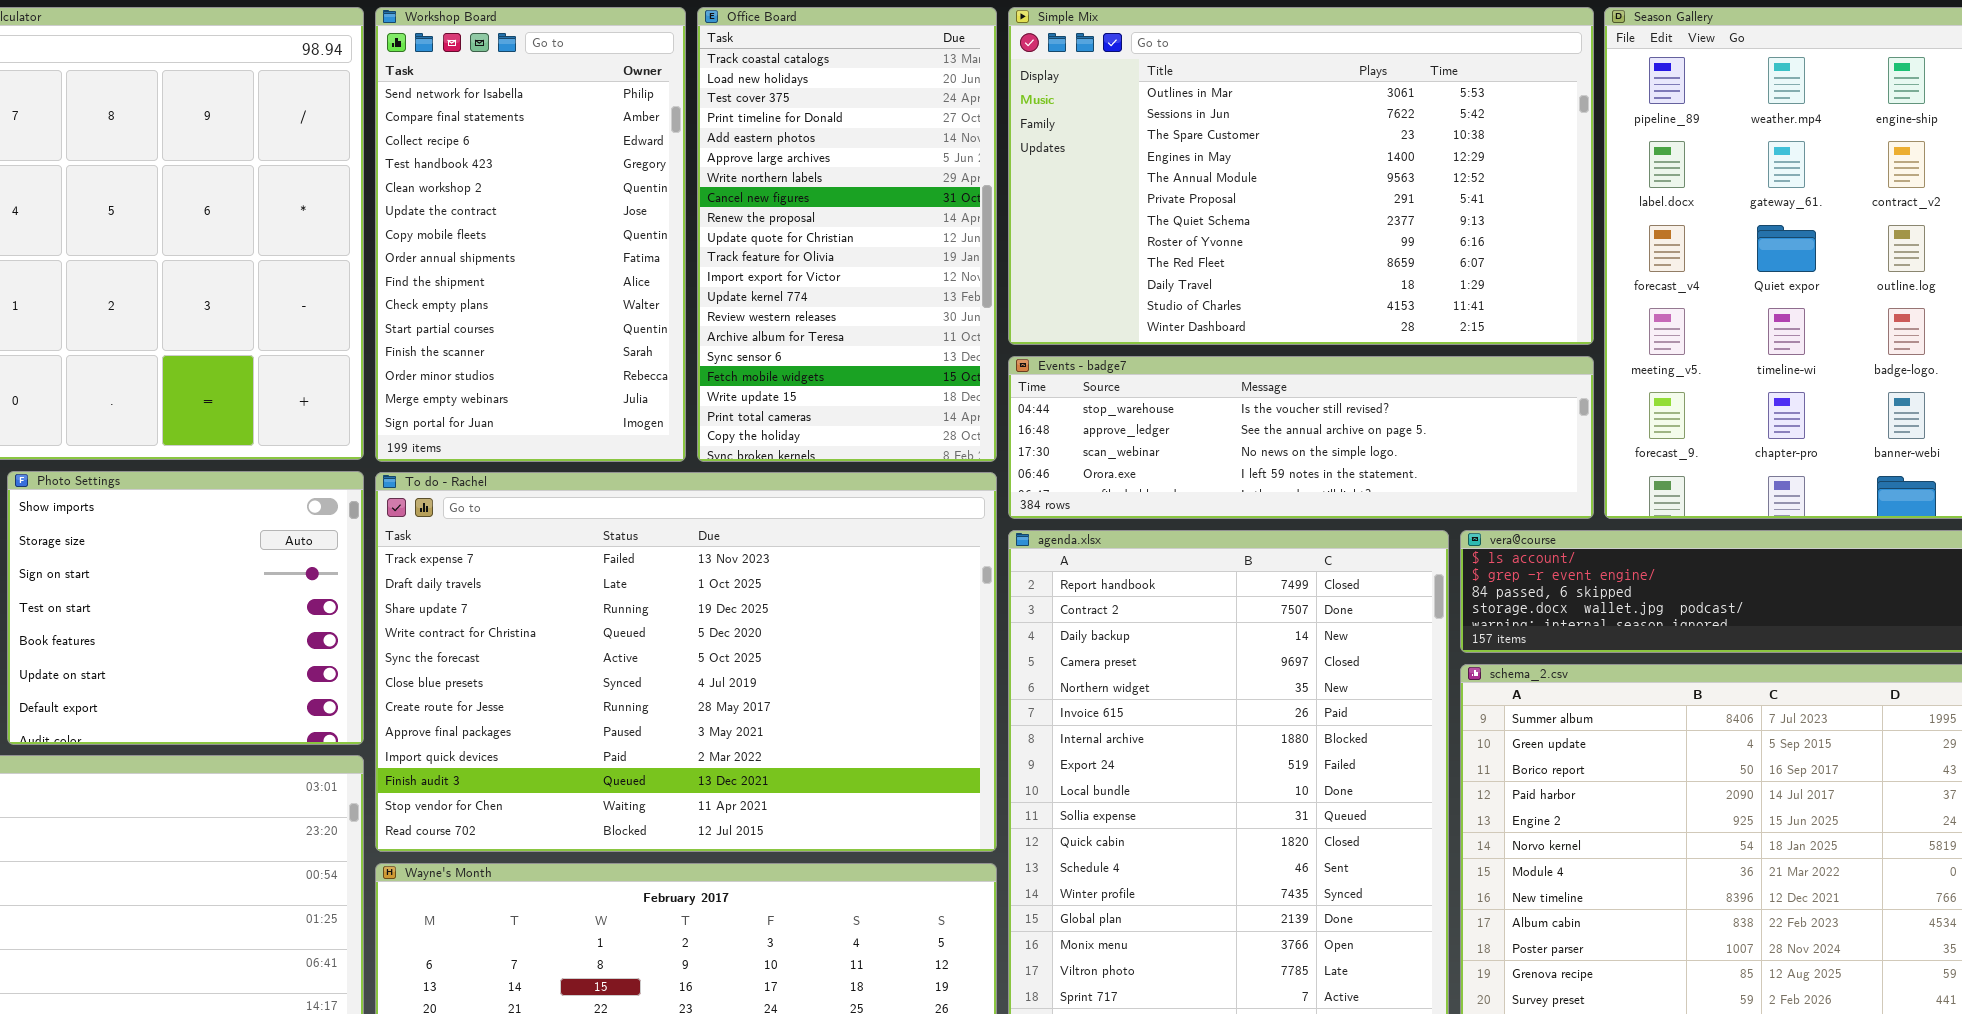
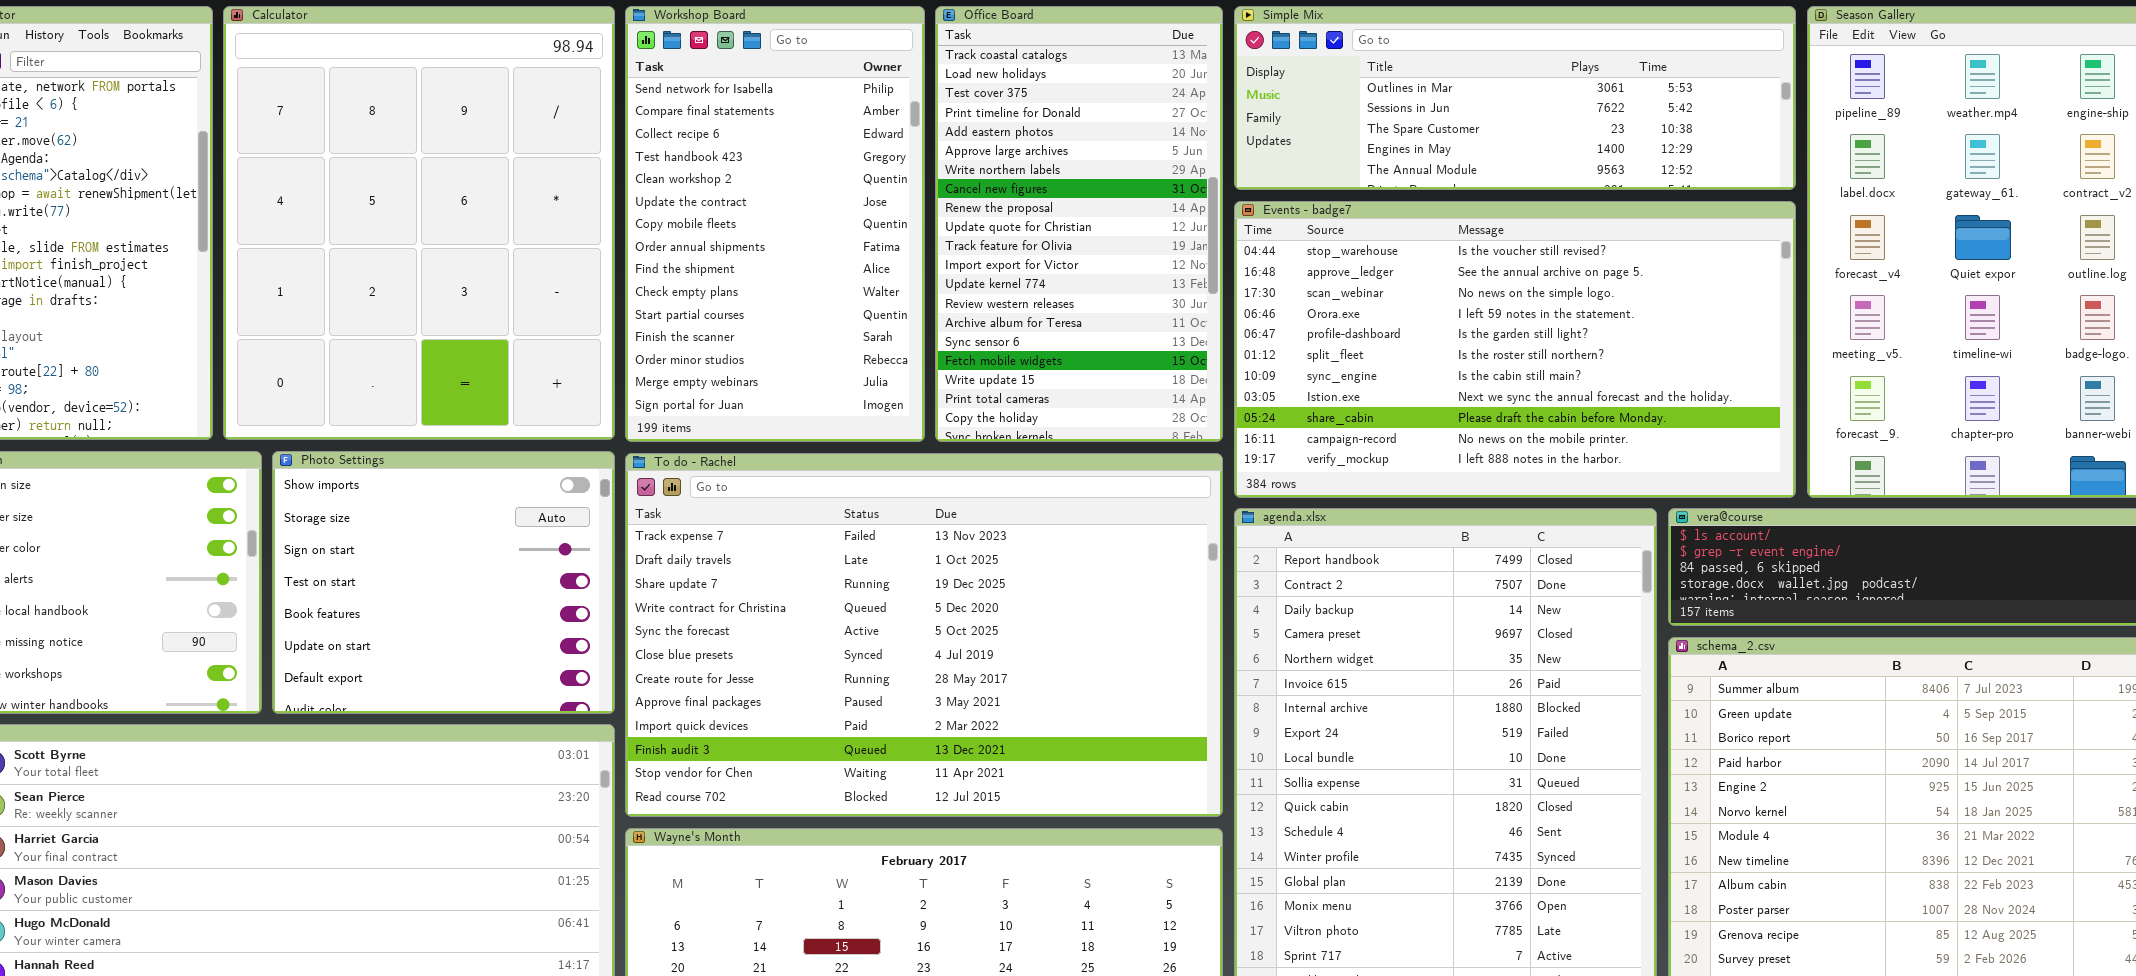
Simple Mix: [1008,7,1594,345] -> [1234,6,1796,190], resized
Events - badge7: [1008,356,1594,519] -> [1234,201,1796,498], resized

